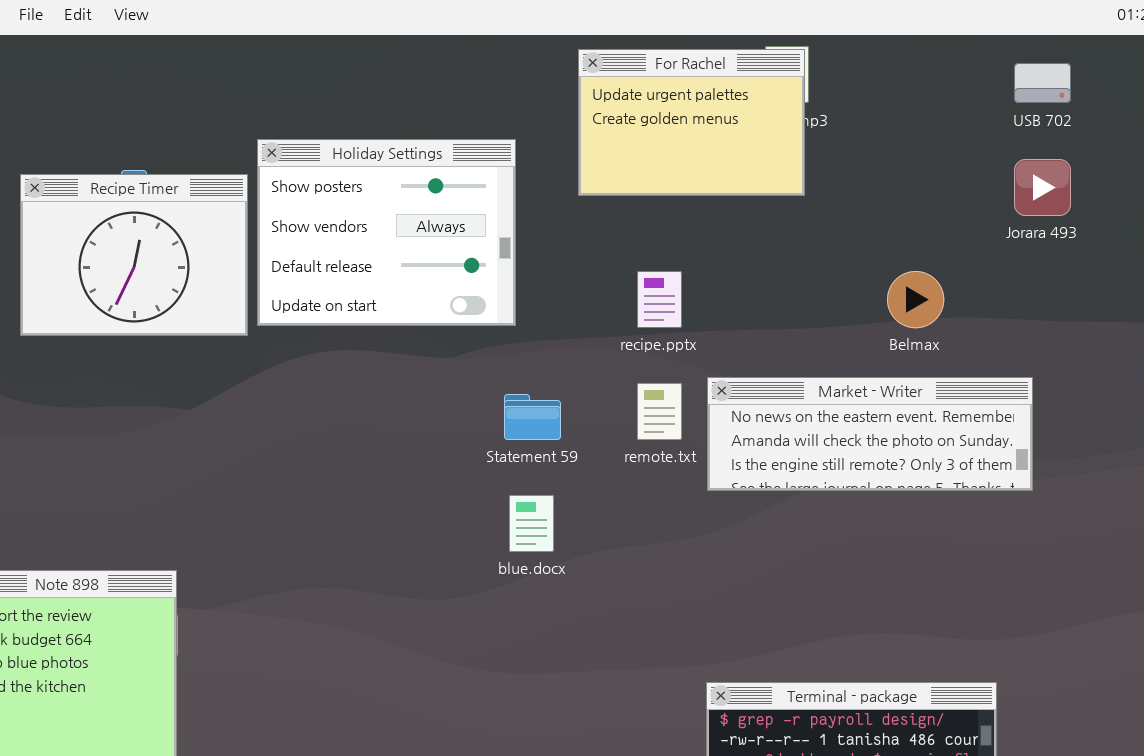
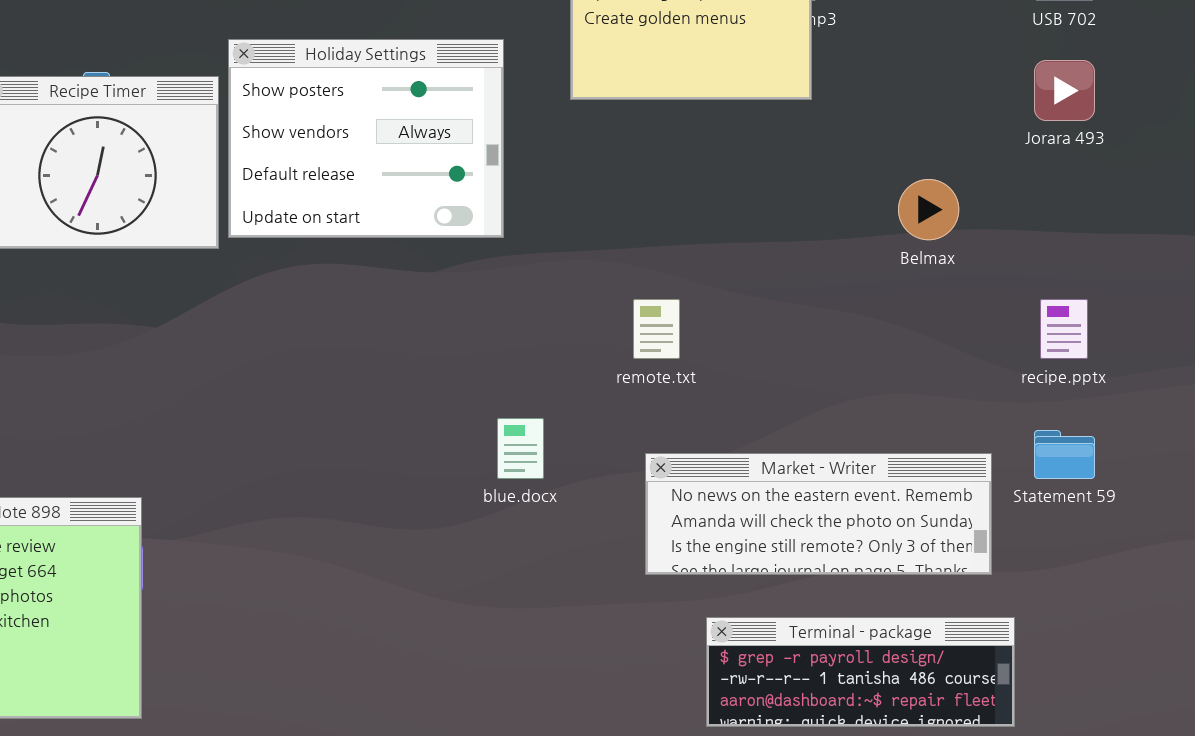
recipe.pptx: [637,271,682,328] -> [1040,299,1088,359], moved
Market - Writer: [707,377,1033,491] -> [645,453,992,575], moved
Statement 59: [504,394,561,440] -> [1034,430,1095,479], moved

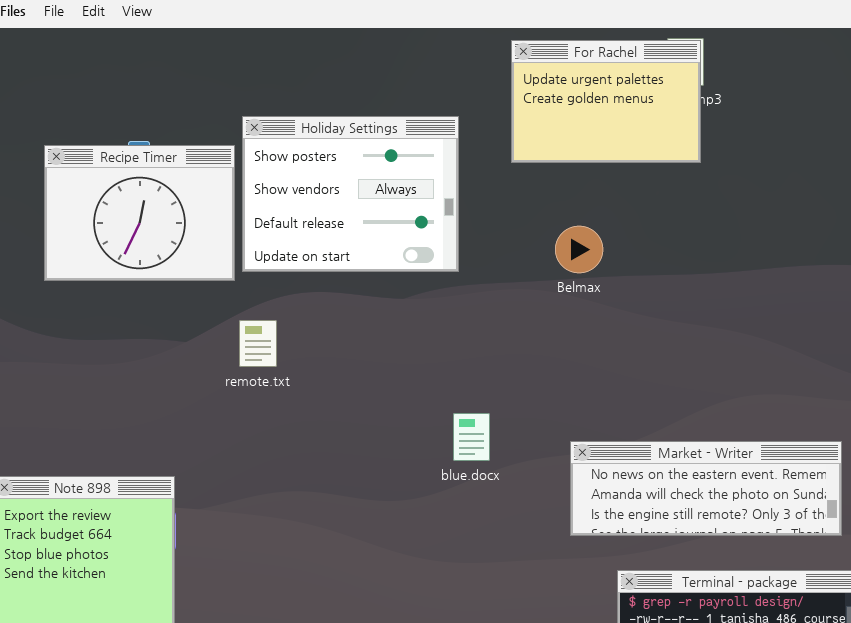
Belmax: [898,179,959,240] -> [555,226,603,273], moved
remote.txt: [633,299,680,359] -> [239,320,277,367], moved

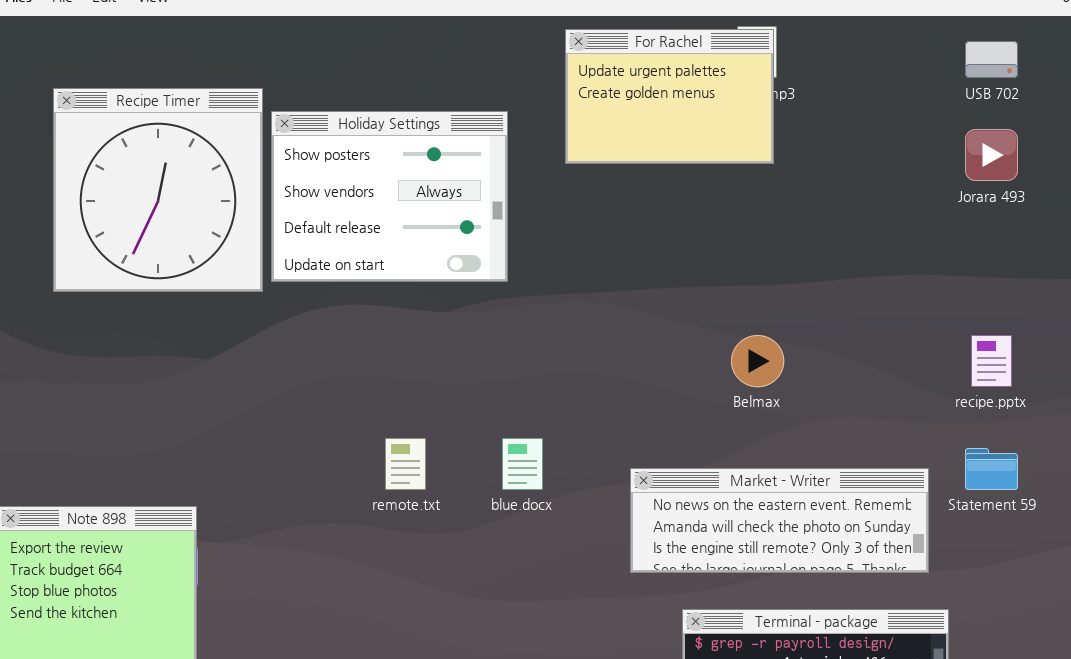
Recipe Timer: [44,145,235,281] -> [53,88,263,292], resized
Belmax: [555,226,603,273] -> [731,335,784,387], moved
remote.txt: [239,320,277,367] -> [385,438,426,490], moved

